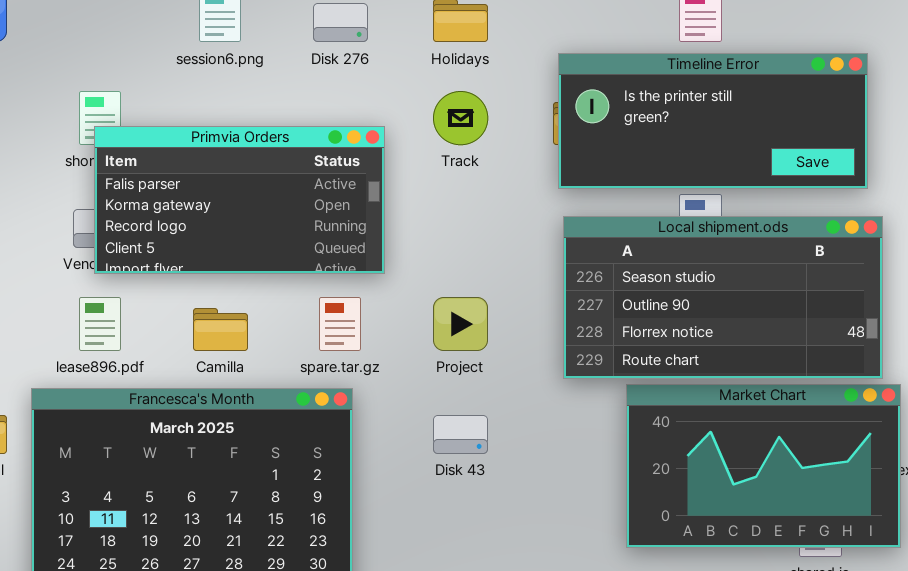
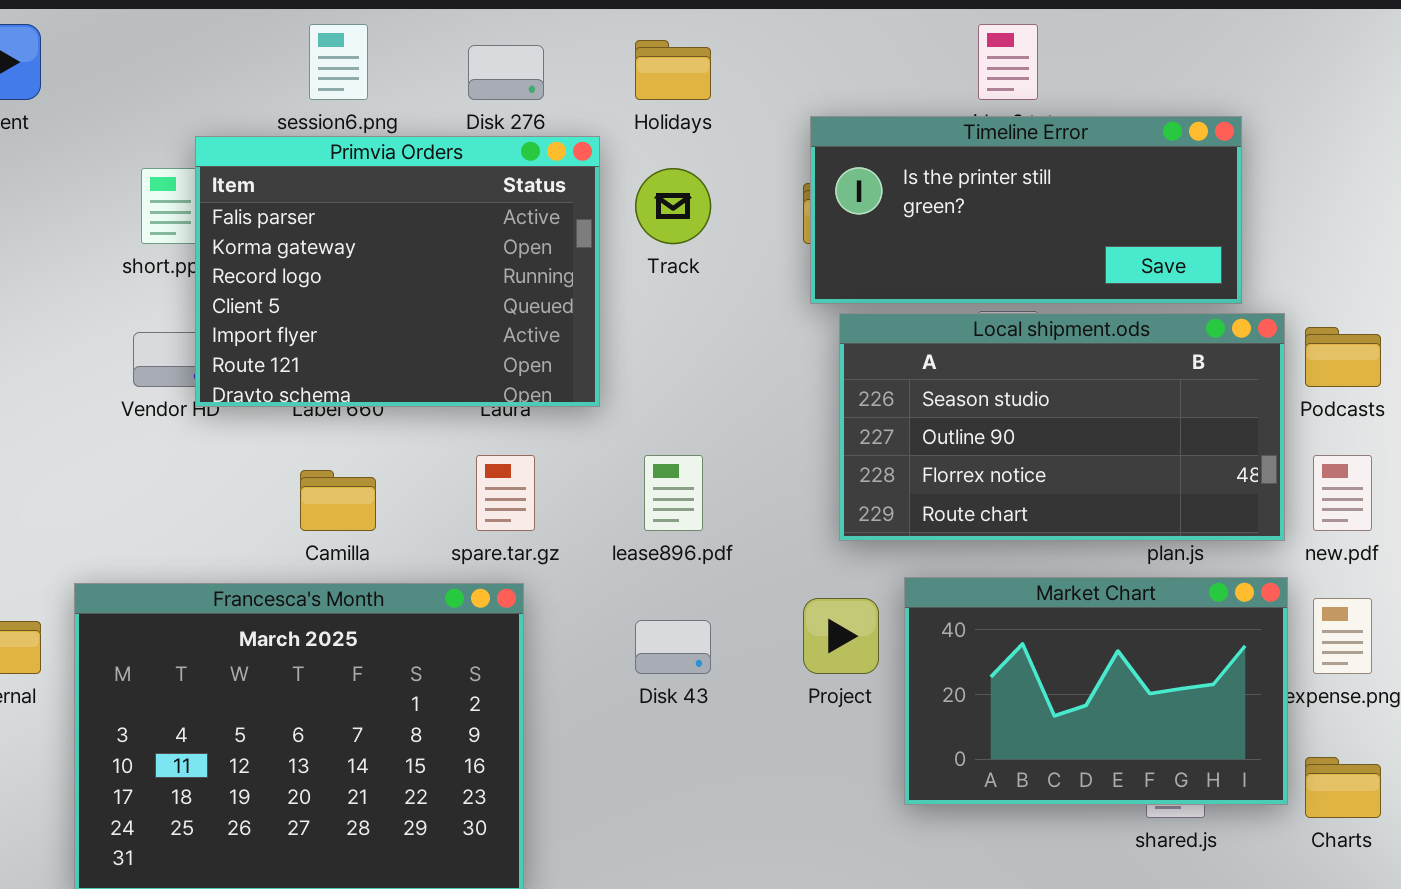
Primvia Orders: [94,126,385,274] -> [195,136,600,407], moved, resized
Local shipment.ods: [563,216,883,379] -> [839,313,1285,541], moved
lease896.pdf: [79,297,121,351] -> [644,455,703,531], moved
Project: [433,297,488,351] -> [803,598,879,674], moved

